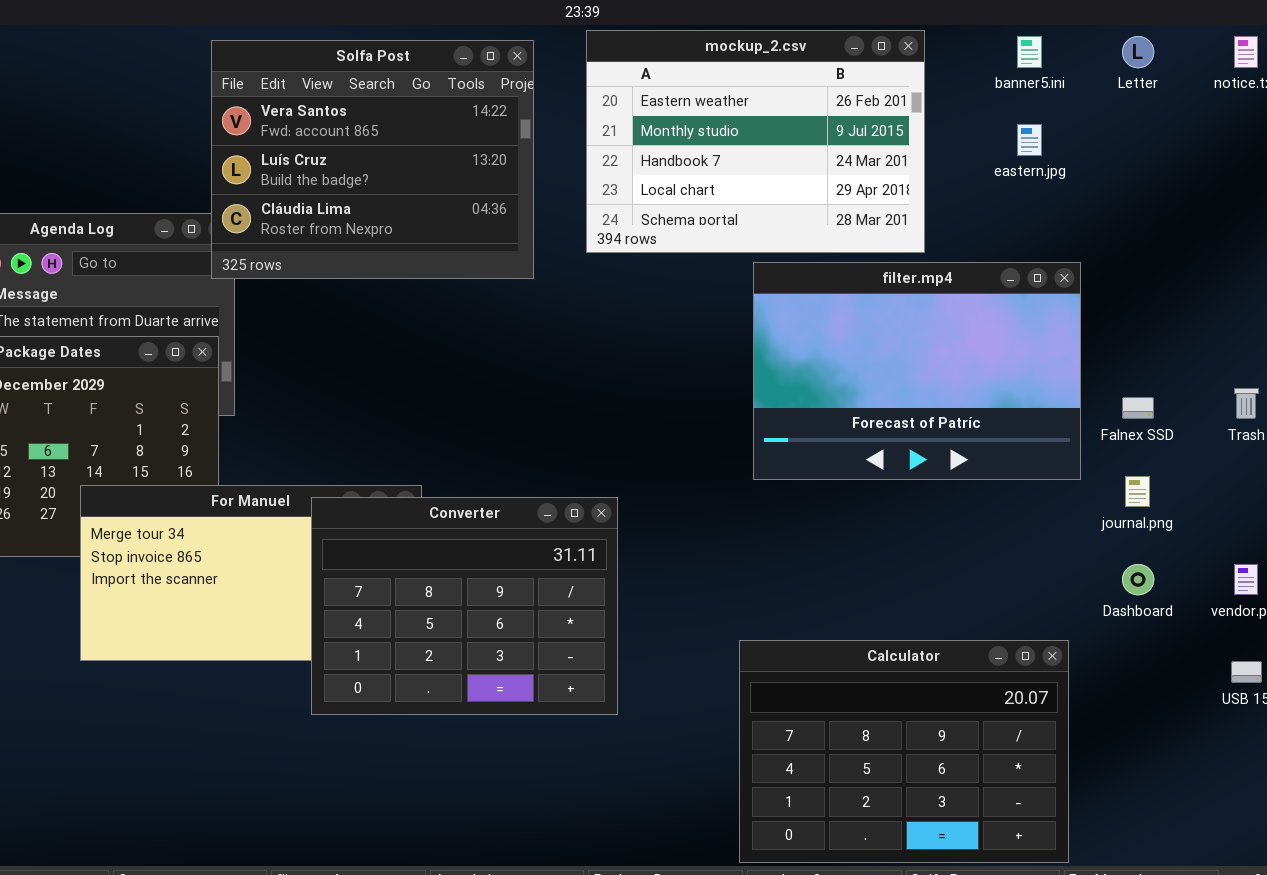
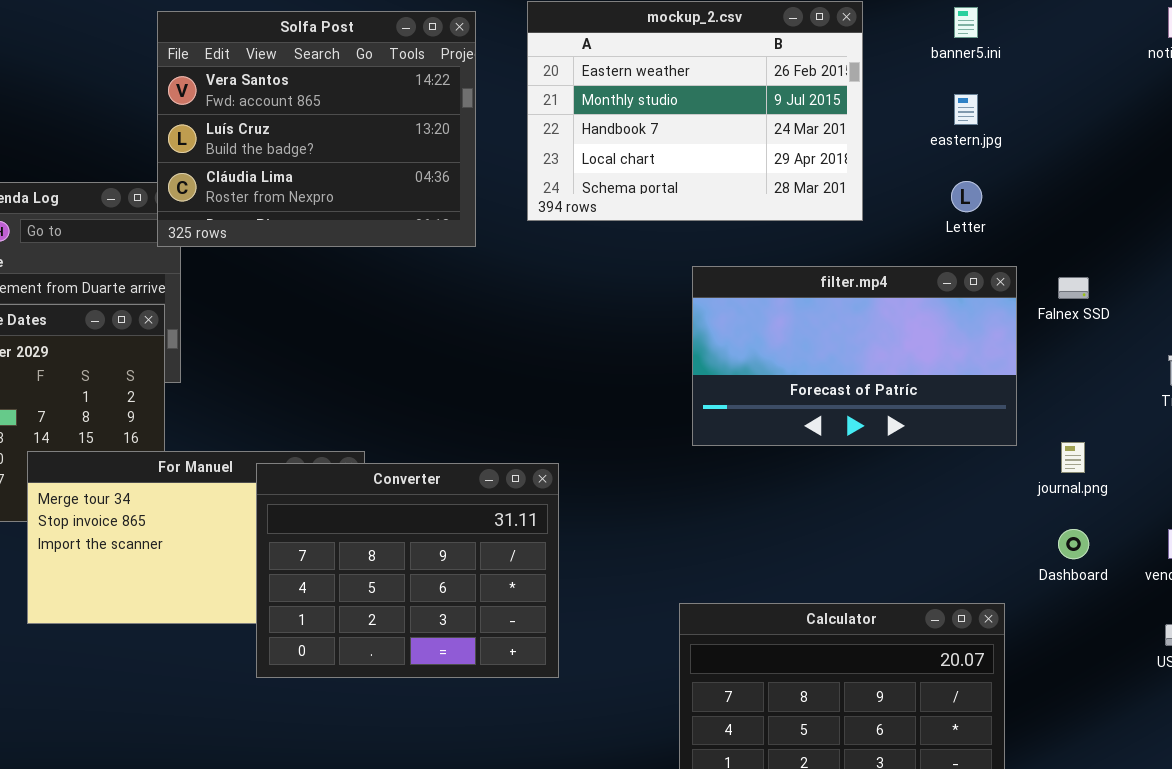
Letter: [1122,36,1154,68] -> [951,181,982,212], moved
filter.mp4: [753,262,1081,480] -> [692,266,1017,446], resized
Falnex SSD: [1122,397,1154,419] -> [1058,277,1089,299], moved

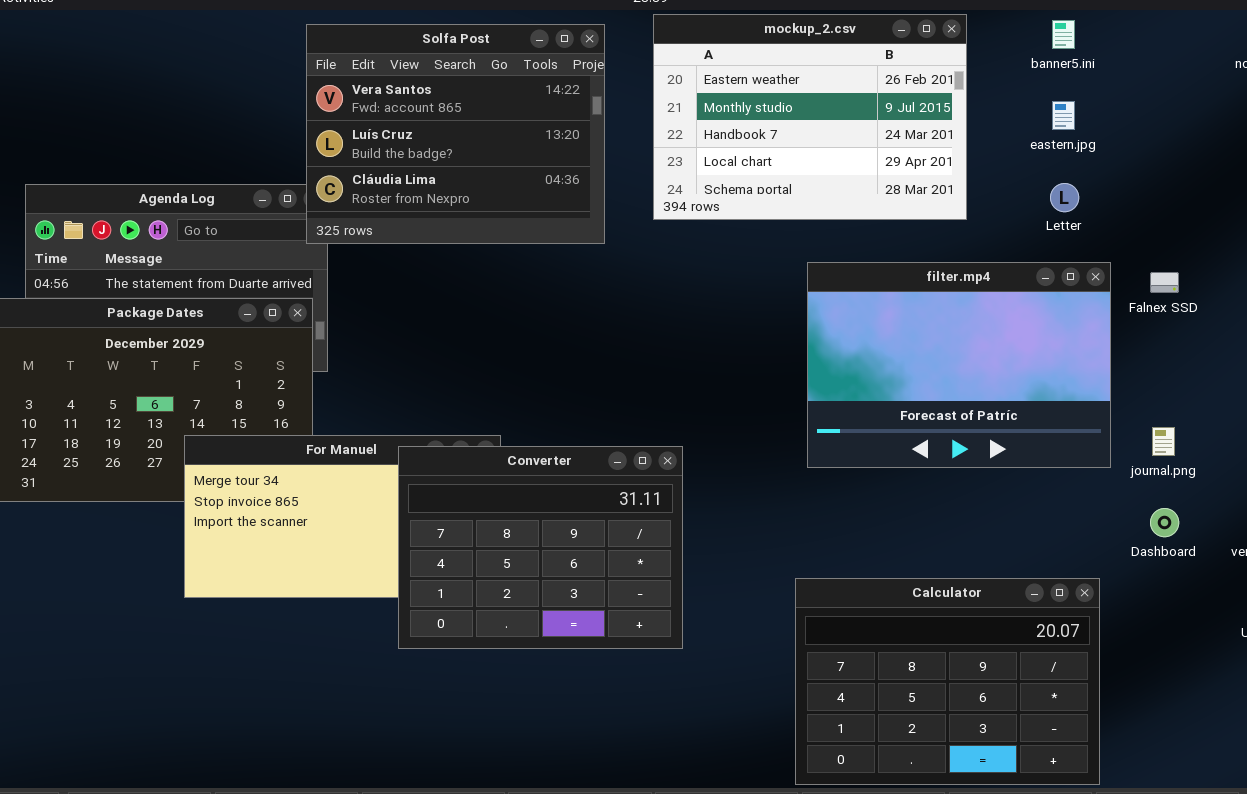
filter.mp4: [692,266,1017,446] -> [807,262,1111,468], resized

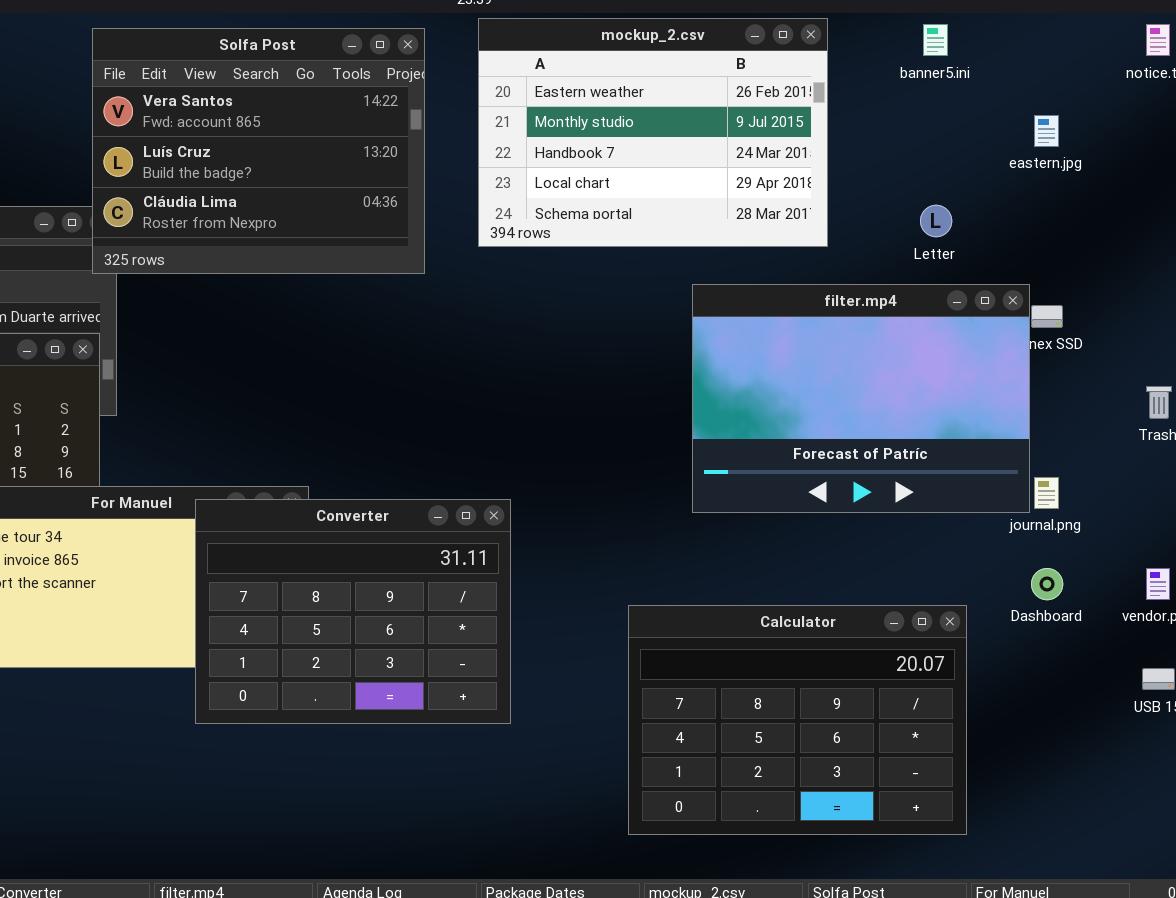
eastern.jpg: [1052,101,1075,130] -> [1034,115,1059,147], moved
filter.mp4: [807,262,1111,468] -> [692,284,1030,513], moved
Calculator: [795,578,1100,785] -> [628,605,967,835], moved

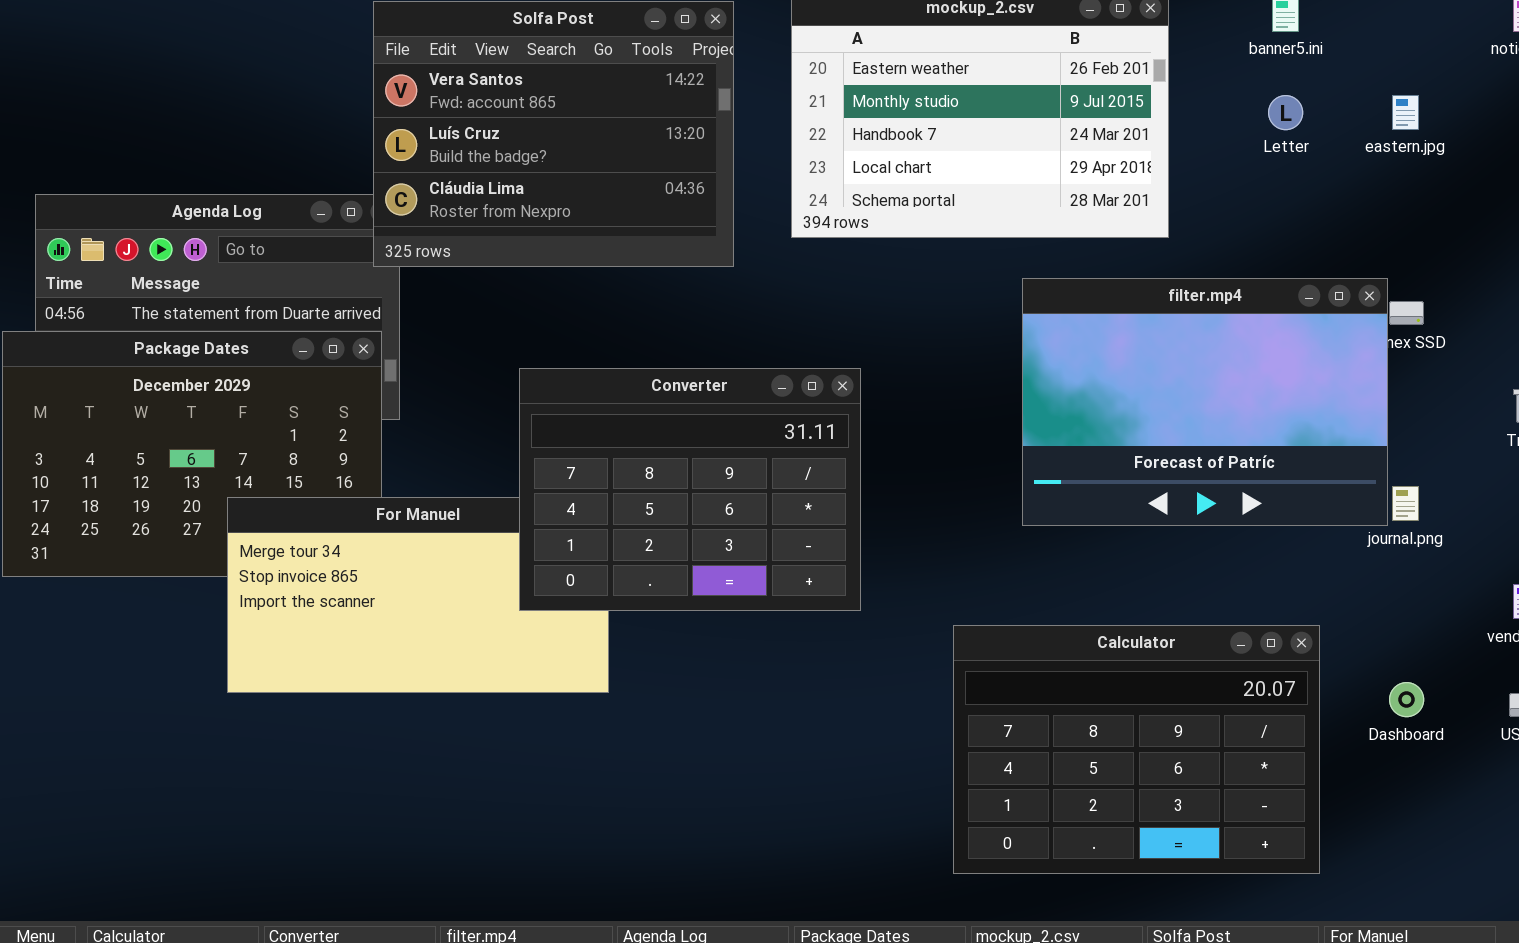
Letter: [920,205,952,237] -> [1268,95,1303,130], moved
Converter: [195,499,511,724] -> [519,368,861,611], moved
Dashboard: [1031,568,1063,600] -> [1389,682,1424,717], moved

